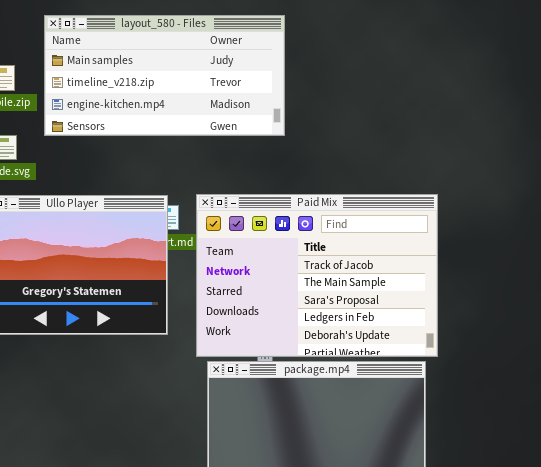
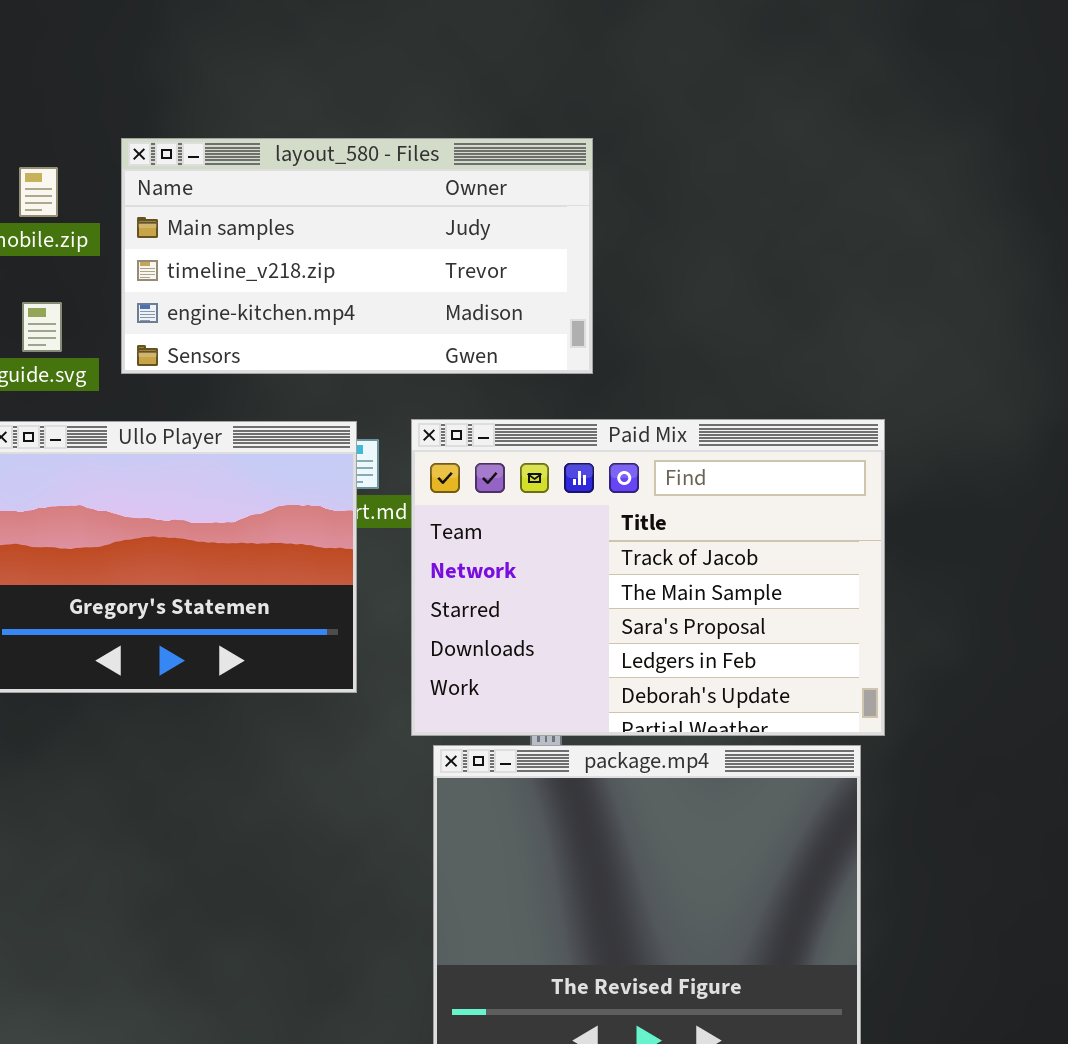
layout_580 - Files: [44,15,285,136] -> [121,138,593,374], moved

